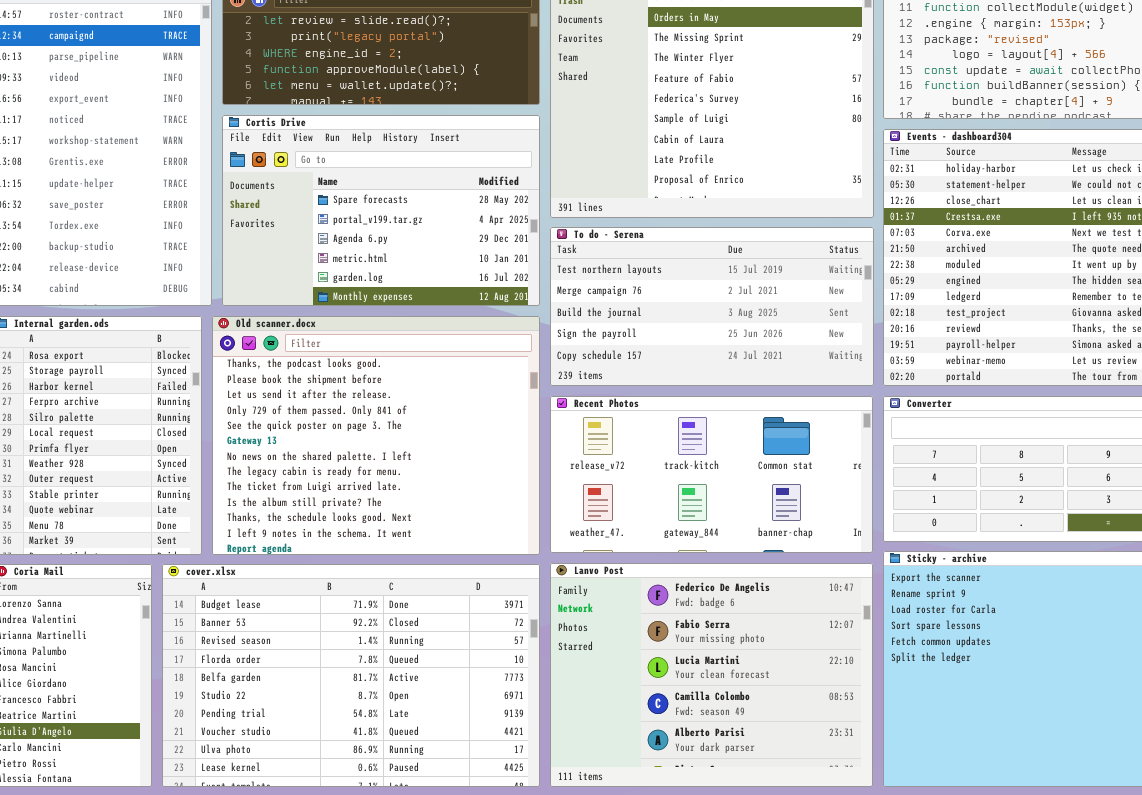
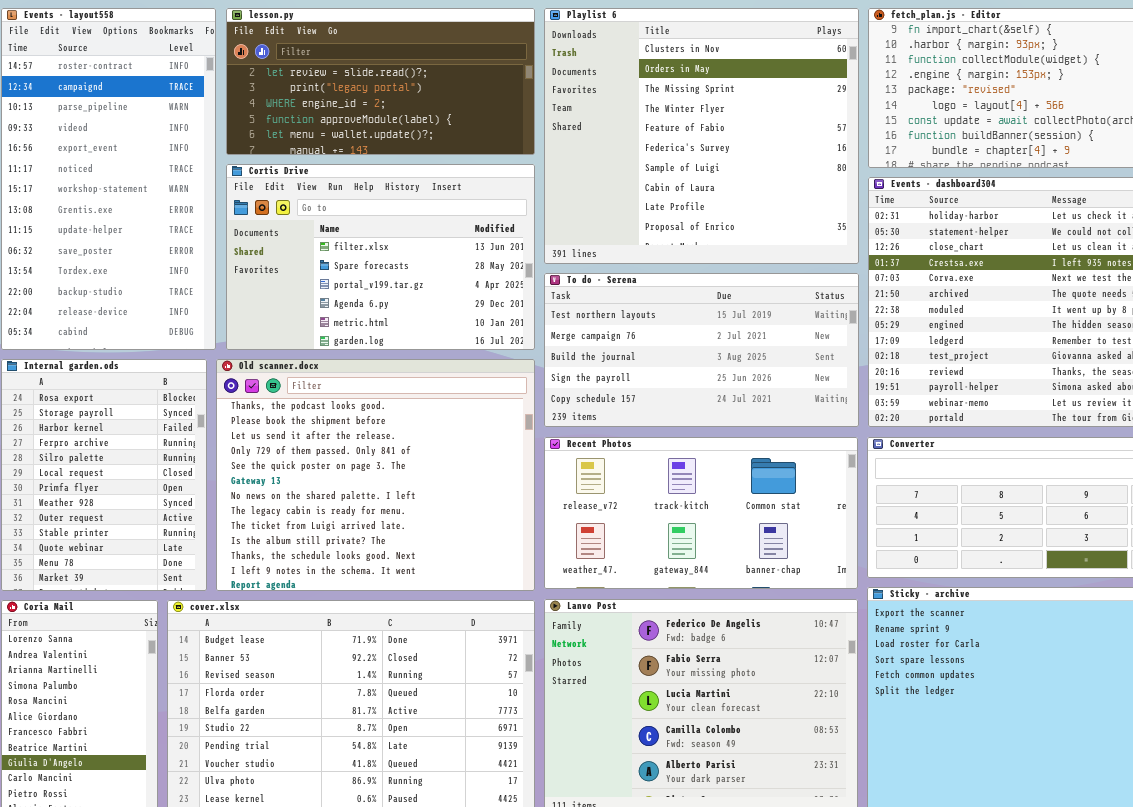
Cortis Drive: [222,115,540,306] -> [226,164,535,350], scrolled up 1 row

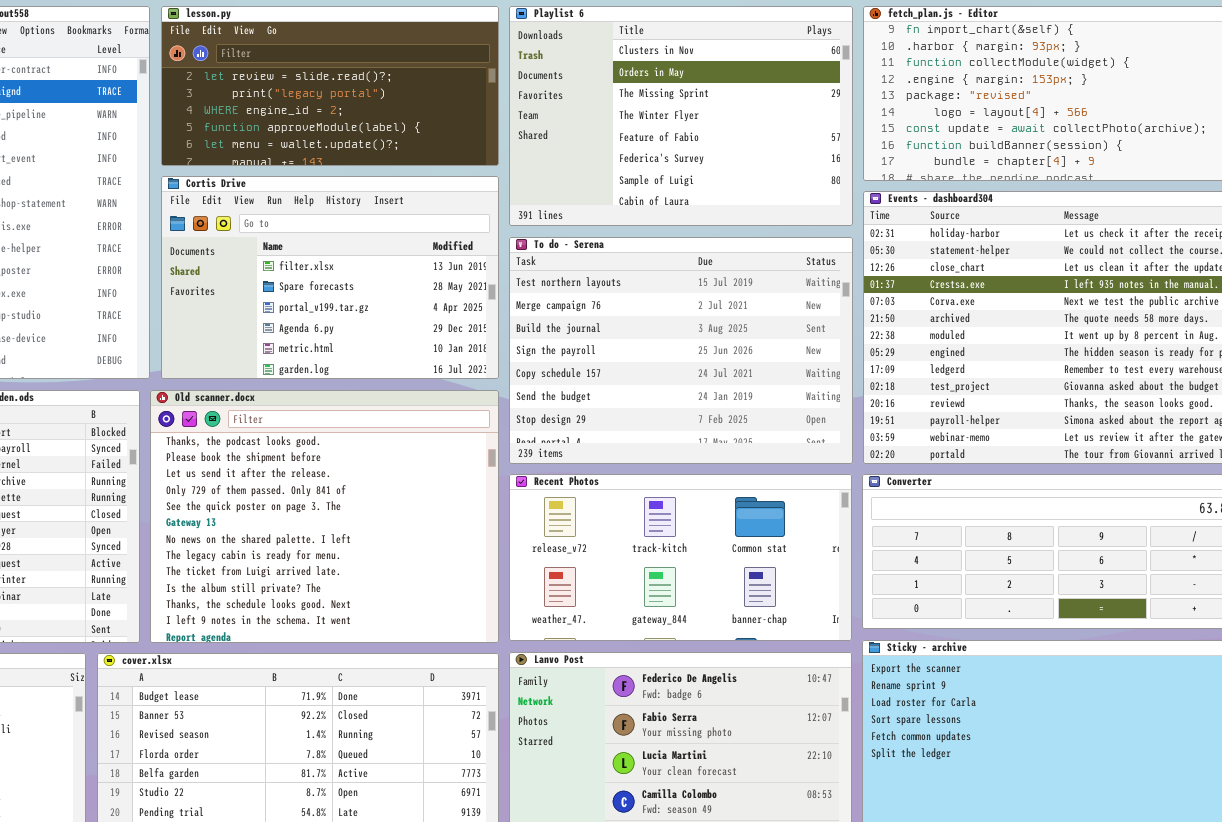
Playlist 6: [544,8,859,264] -> [509,6,853,226], resized
To do - Serena: [544,273,859,427] -> [509,237,853,464], resized

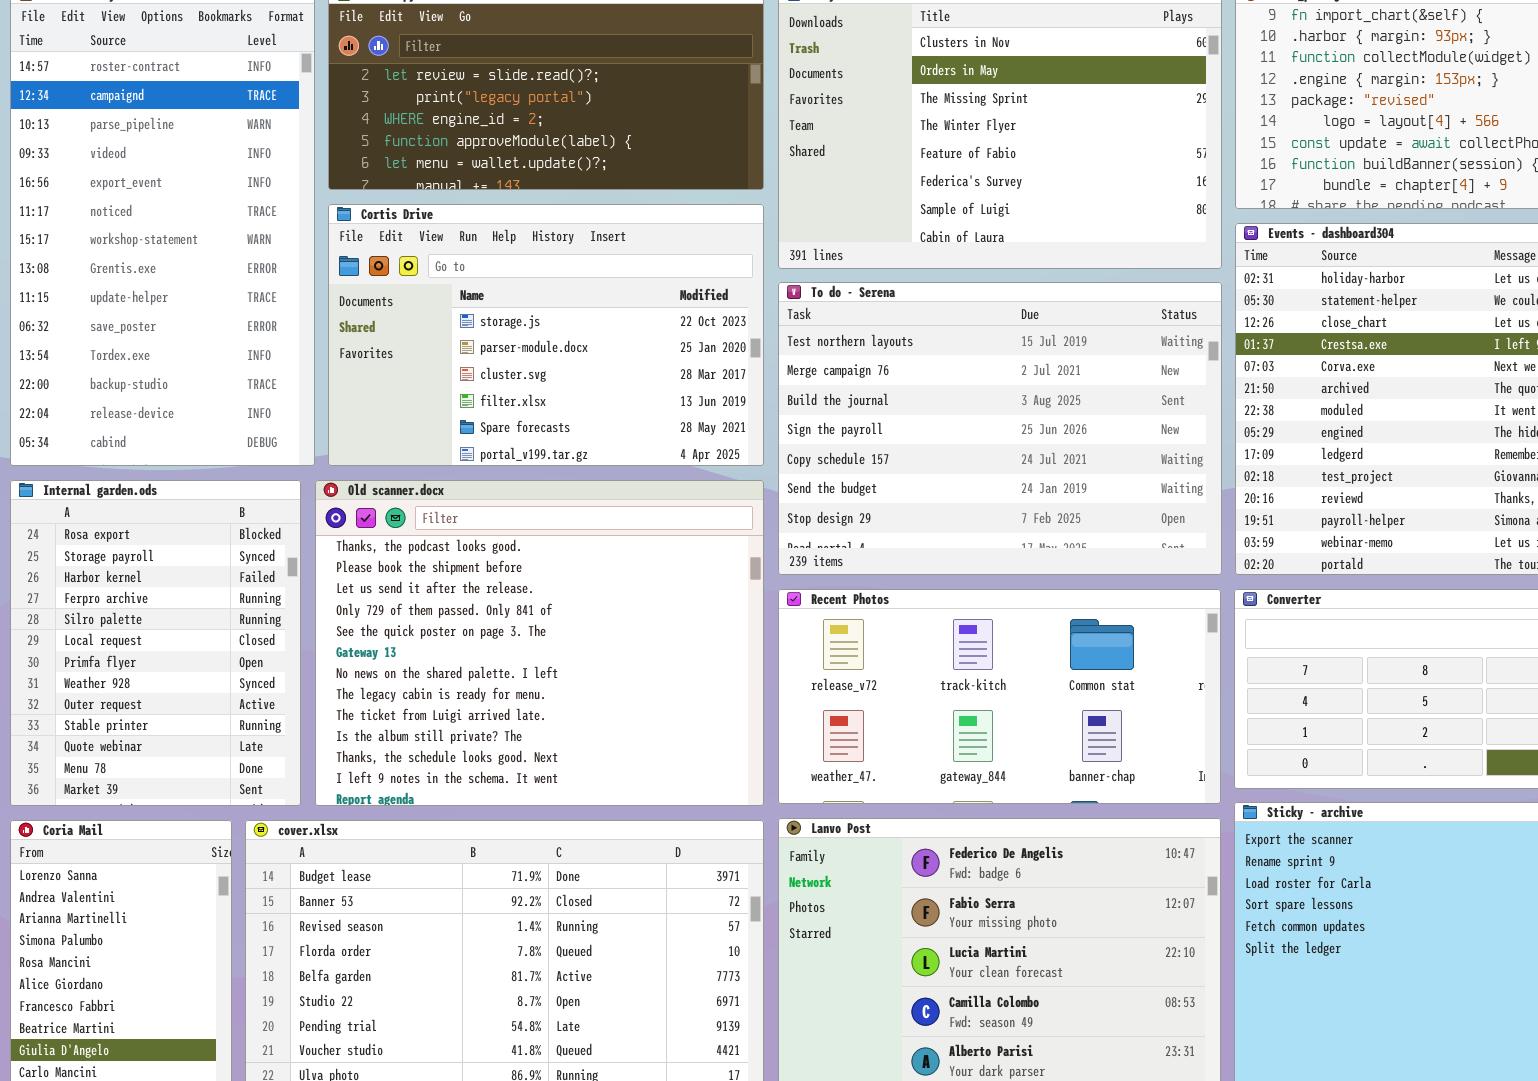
Cortis Drive: [161,176,499,379] -> [328,204,764,466], scrolled up 3 rows

